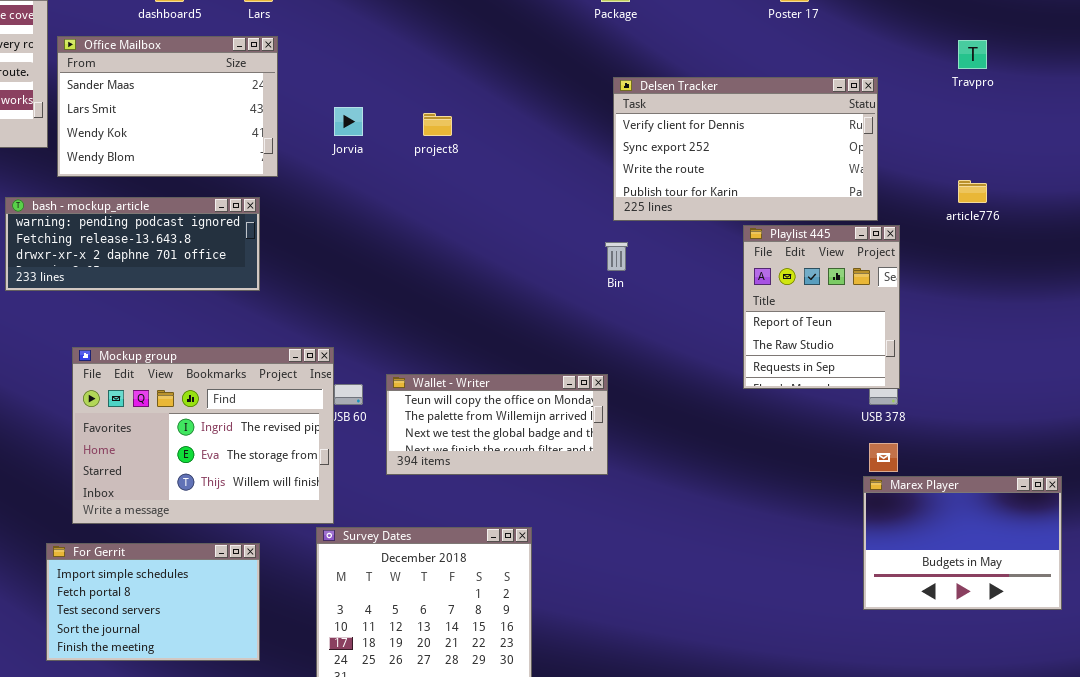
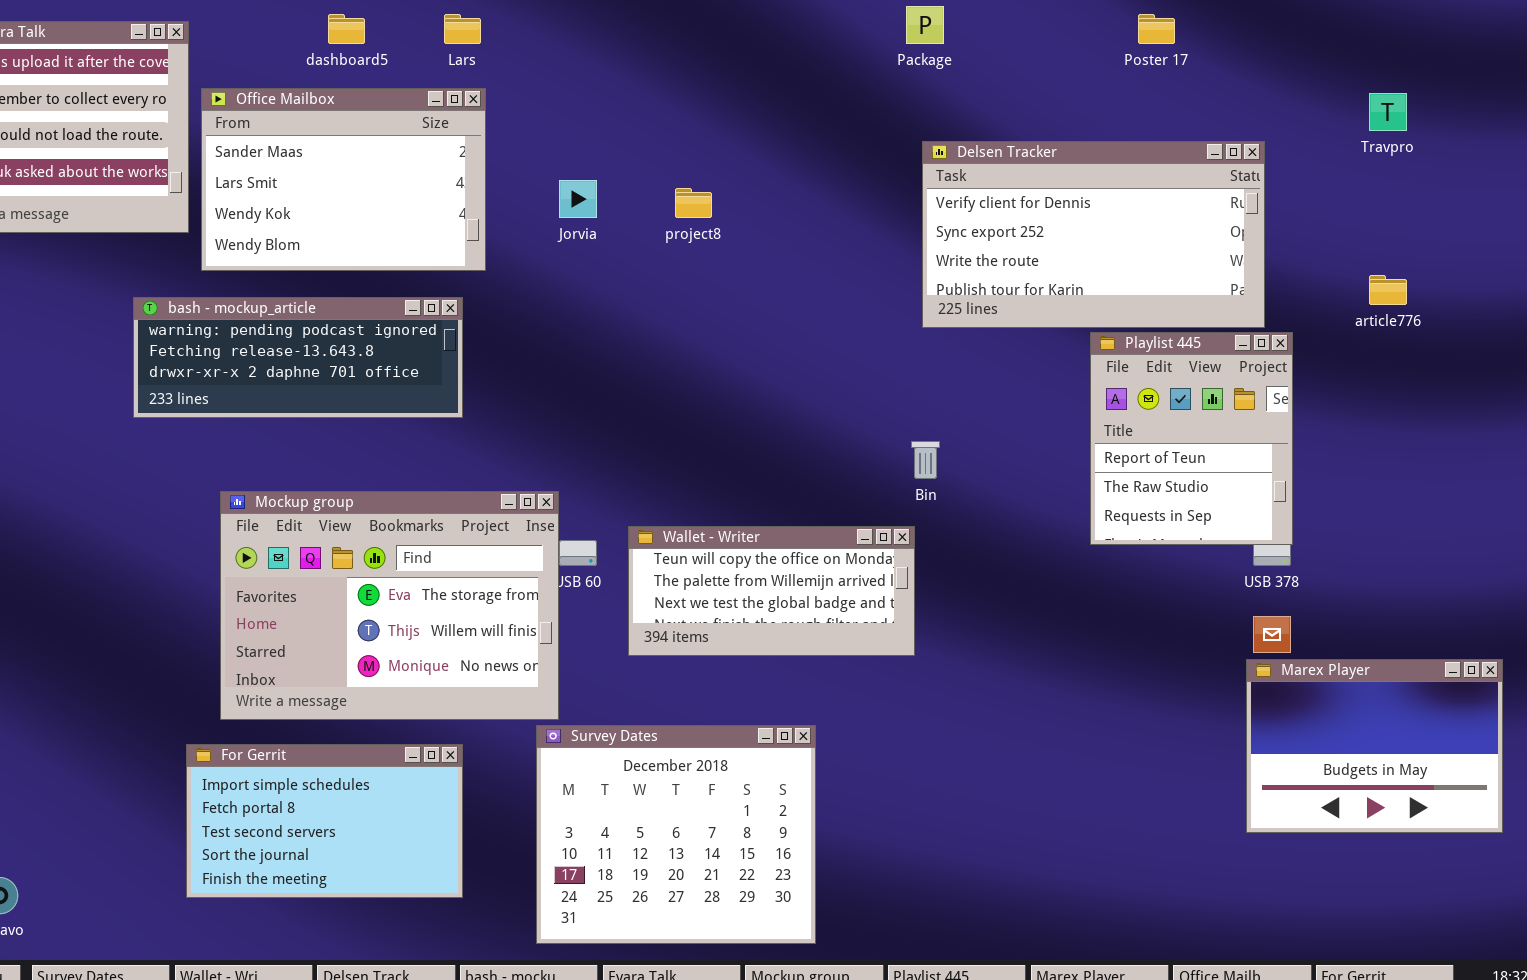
Bin: [605,242,628,271] -> [911,441,940,479], moved
Mockup group: [72,347,334,524] -> [220,491,559,720], scrolled down 1 row

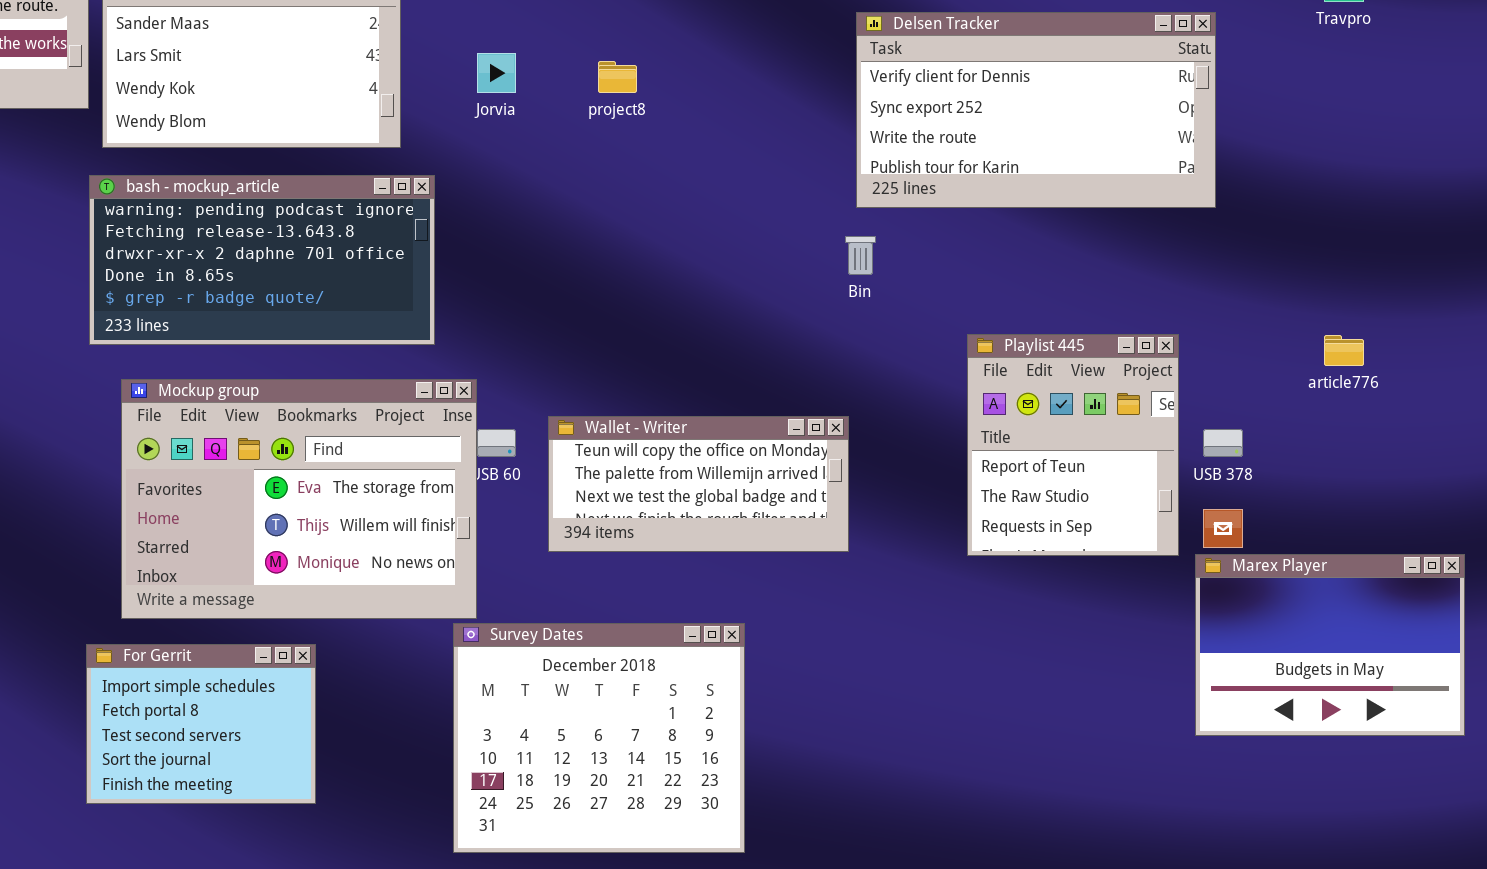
article776: [1369,275,1407,305] -> [1324,335,1364,366], moved
bash - mockup_article: [133,297,463,418] -> [89,175,435,345], moved, resized
Playlist 445: [1090,332,1293,545] -> [967,334,1179,556], moved
Bin: [911,441,940,479] -> [845,236,876,275], moved
For Gerrit: [186,744,463,898] -> [86,644,316,804], resized

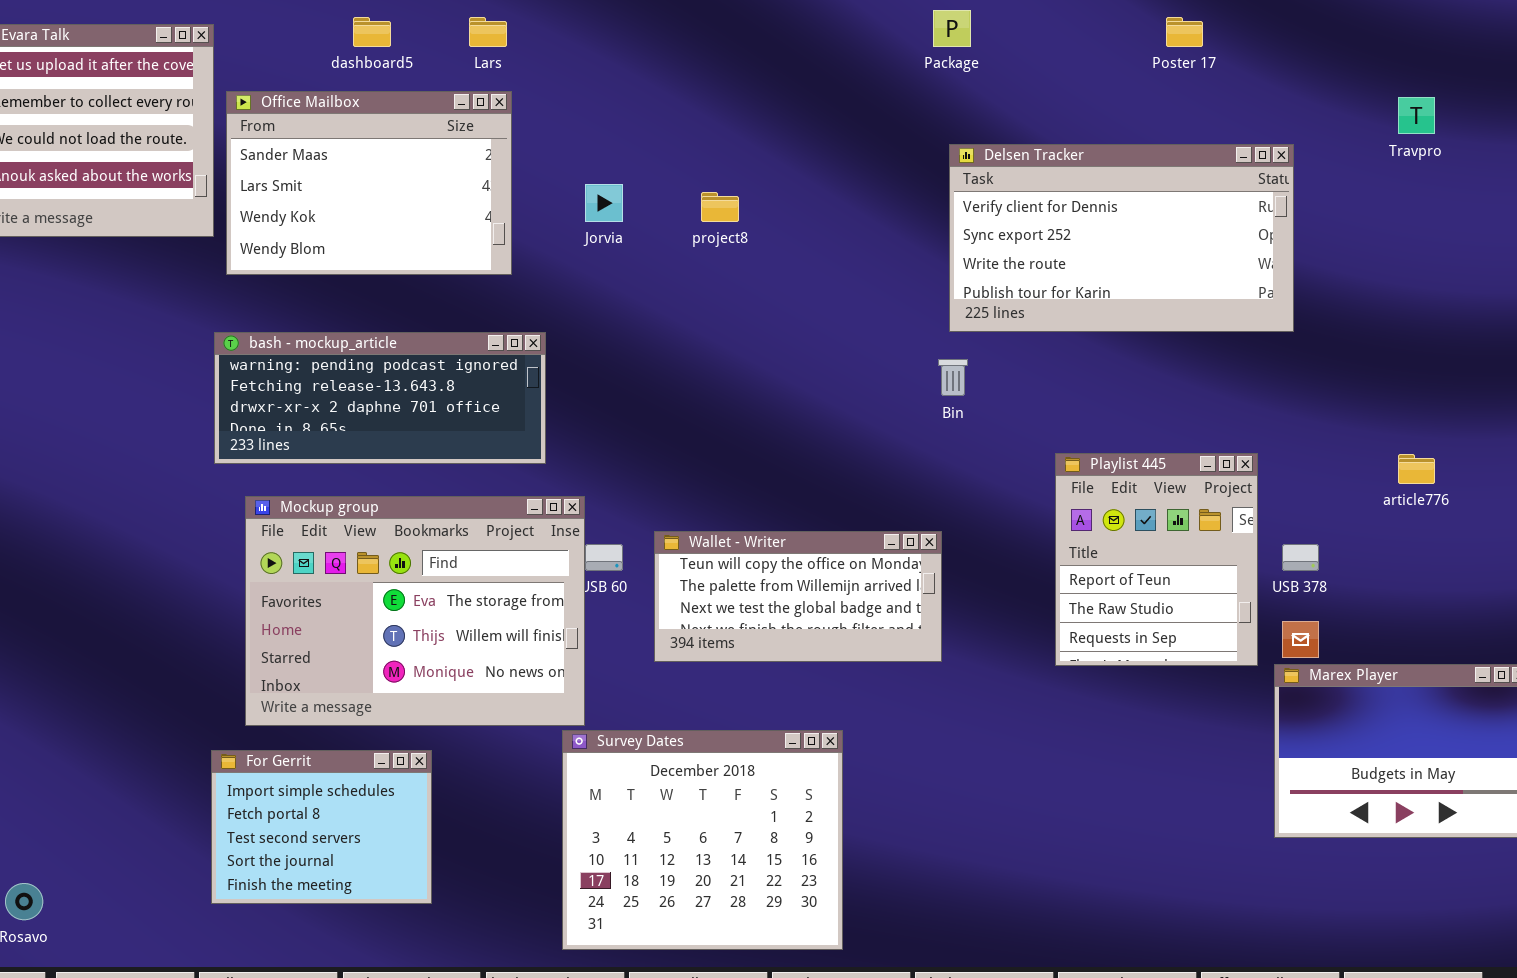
bash - mockup_article: [89,175,435,345] -> [214,332,546,464], resized

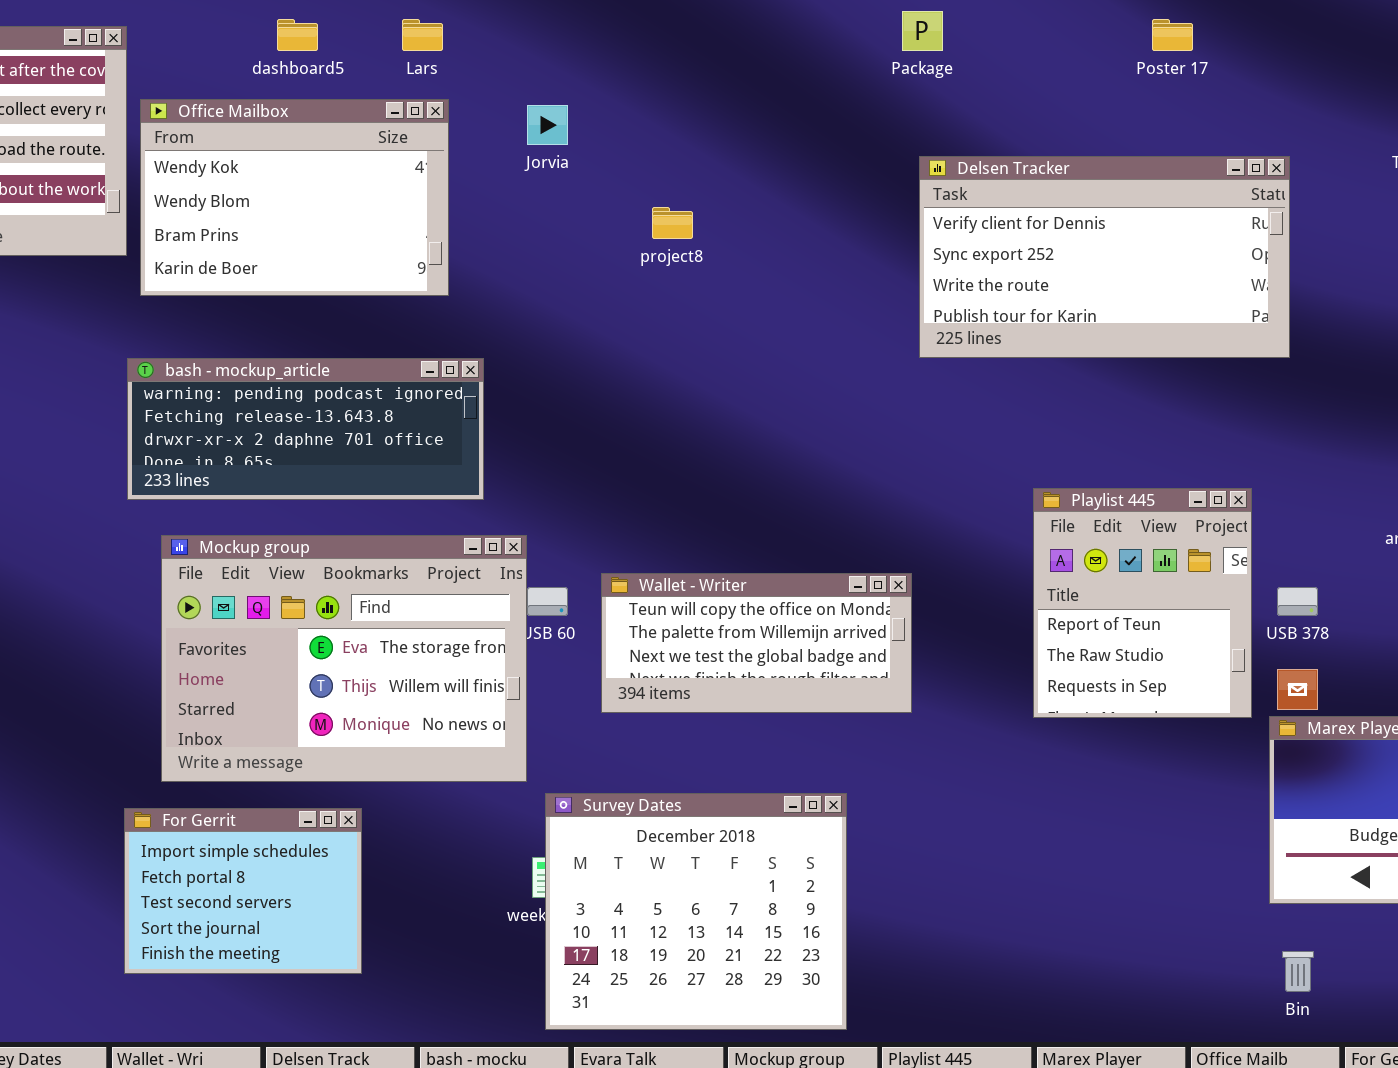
Office Mailbox: [226,91,512,275] -> [140,99,449,296], scrolled down 2 rows
Jorvia: [585,184,623,222] -> [527,105,568,145], moved
Bin: [938,359,968,396] -> [1282,951,1314,992], moved
Survey Dates: [562,730,843,950] -> [545,793,847,1030], moved

